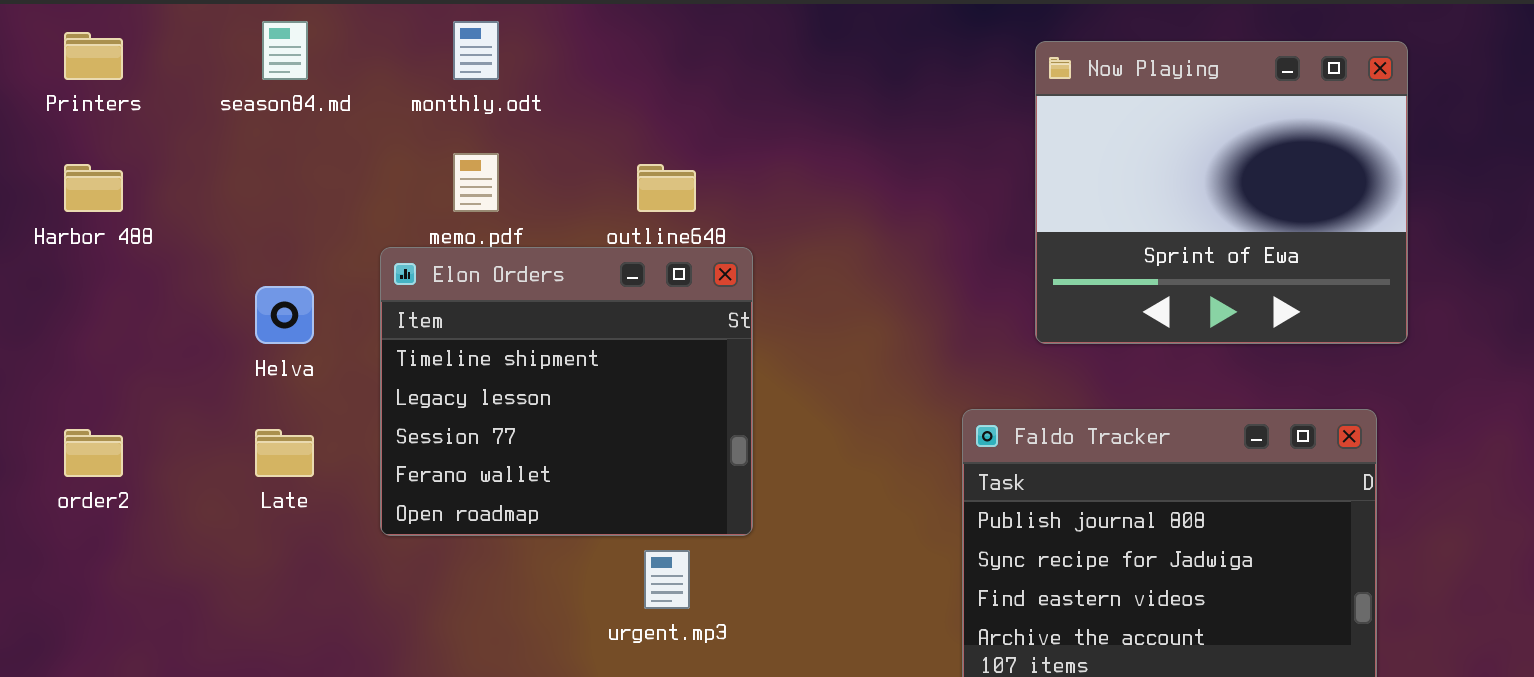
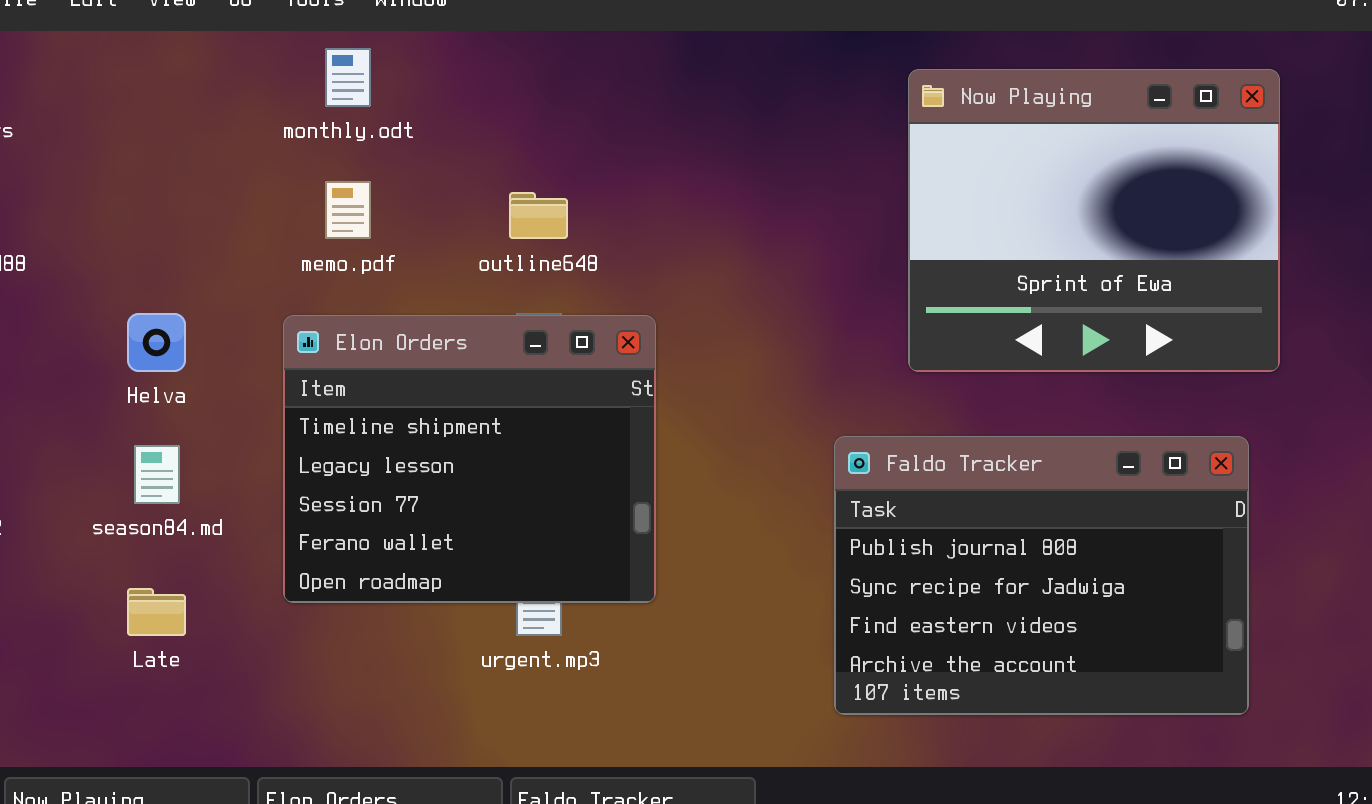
season84.md: [262,21,308,80] -> [134,445,180,504], moved
Elon Orders: [380,247,753,536] -> [283,315,656,603], moved
Late: [255,429,314,477] -> [127,588,186,636], moved

